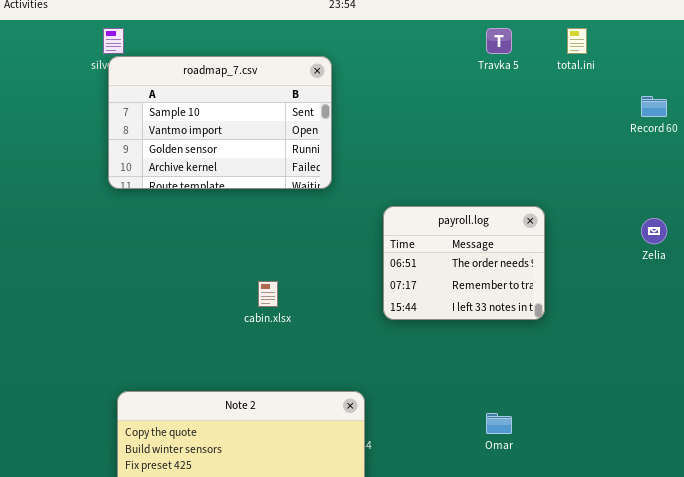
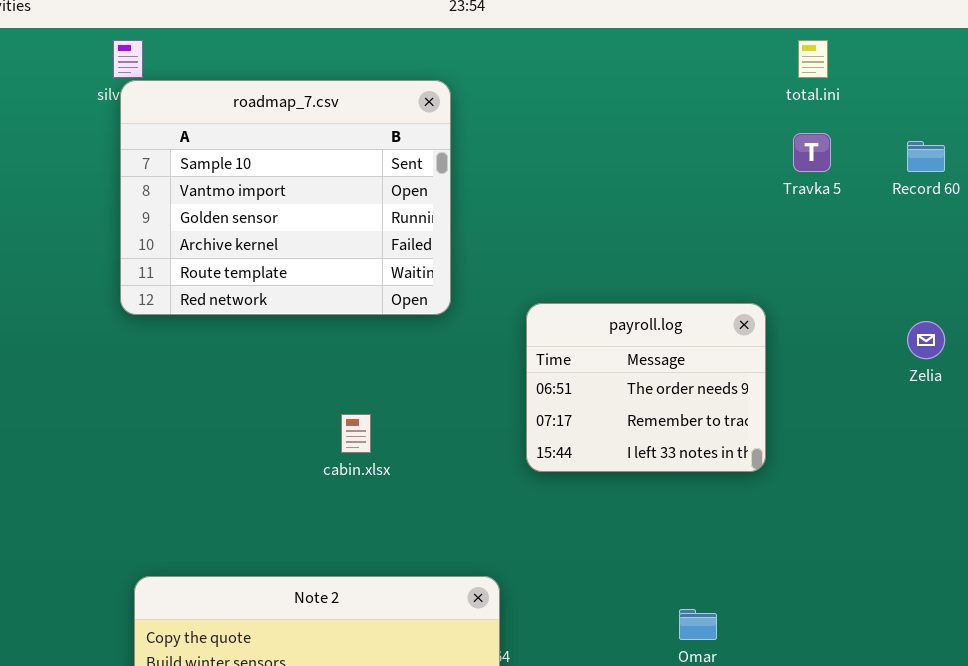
Travka 5: [486,28,512,54] -> [793,133,831,172], moved
roadmap_7.csv: [108,56,332,189] -> [120,80,451,315], resized

